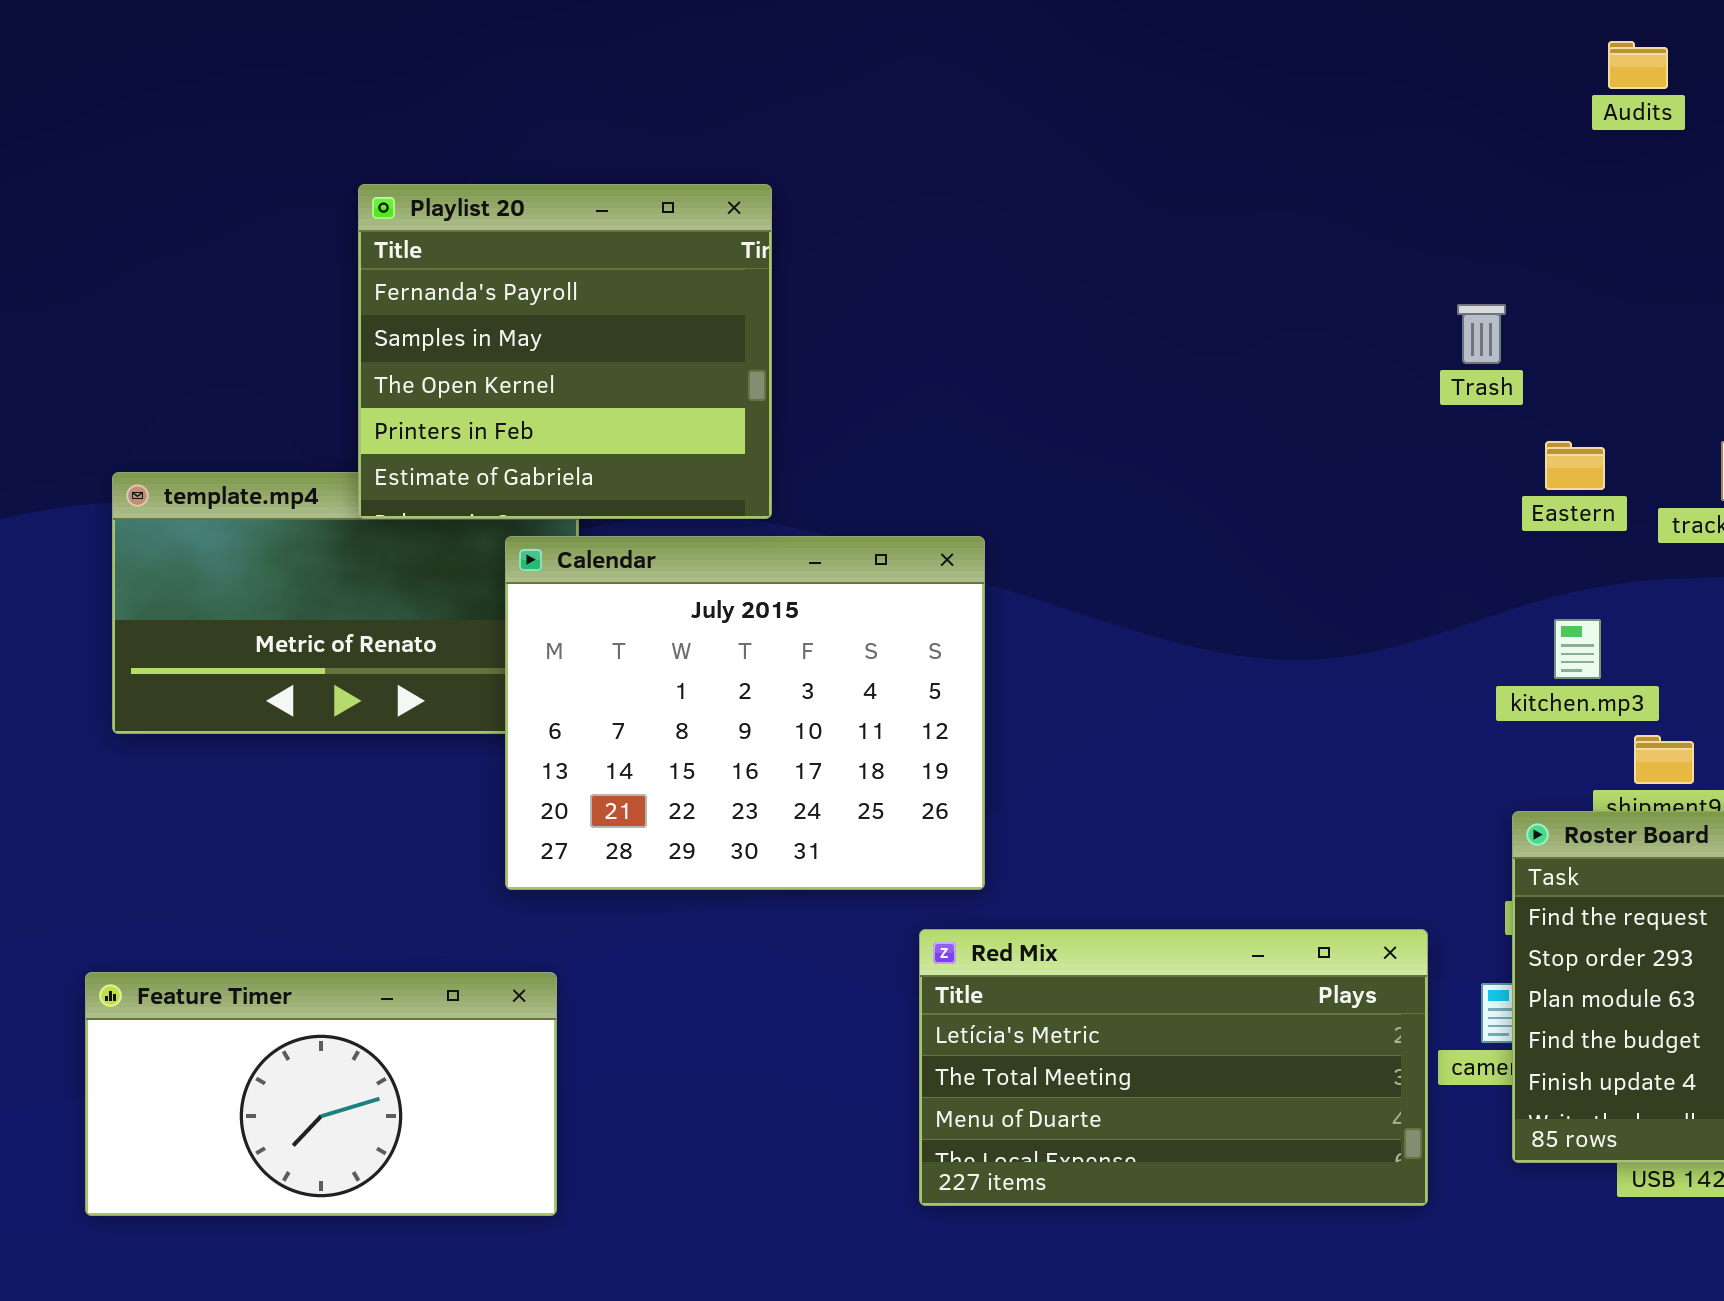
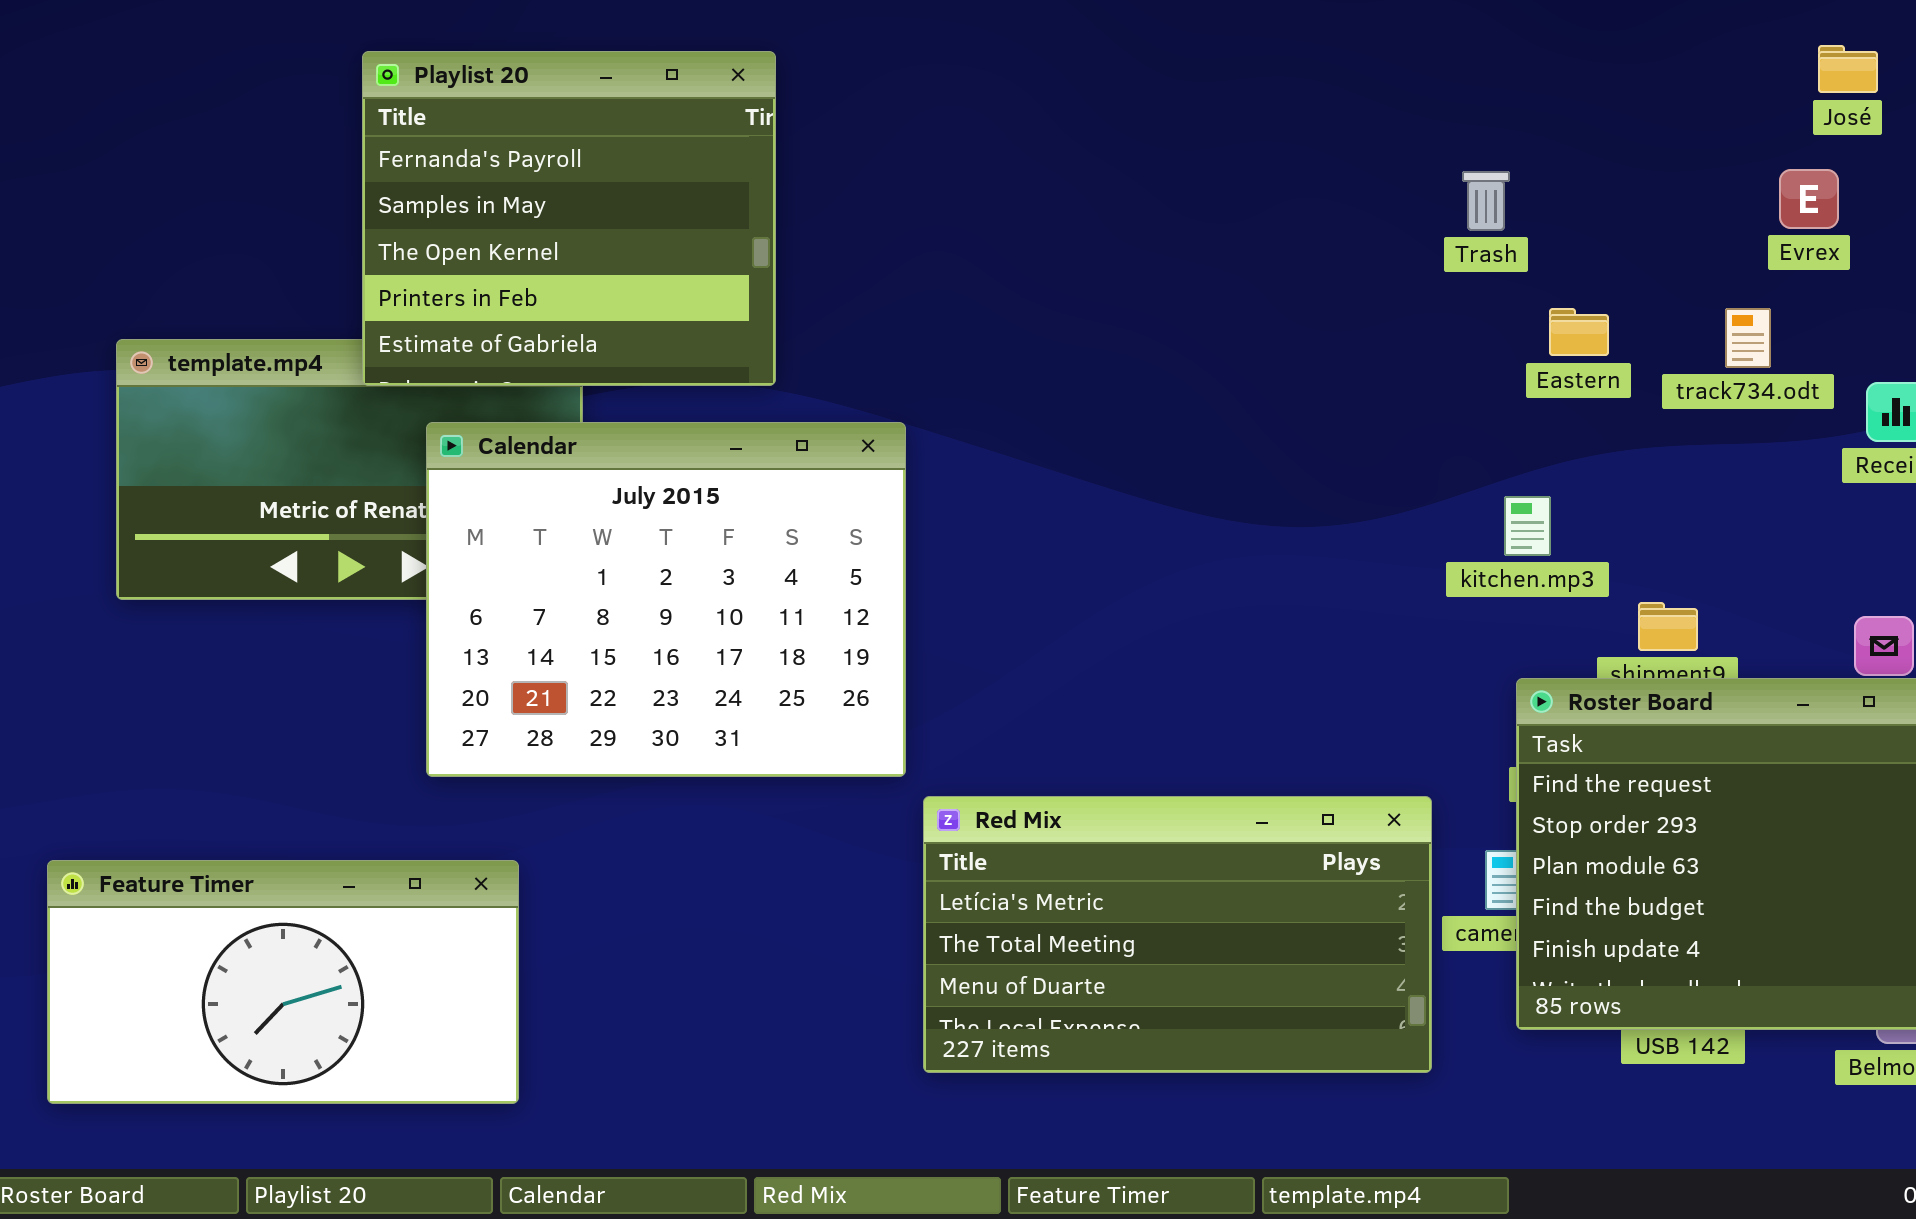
Calendar: [505,536,985,890] -> [426,422,906,777], moved
kitchen.mp3: [1554,619,1601,679] -> [1504,496,1551,556], moved
Feature Timer: [85,972,557,1216] -> [47,860,519,1104], moved

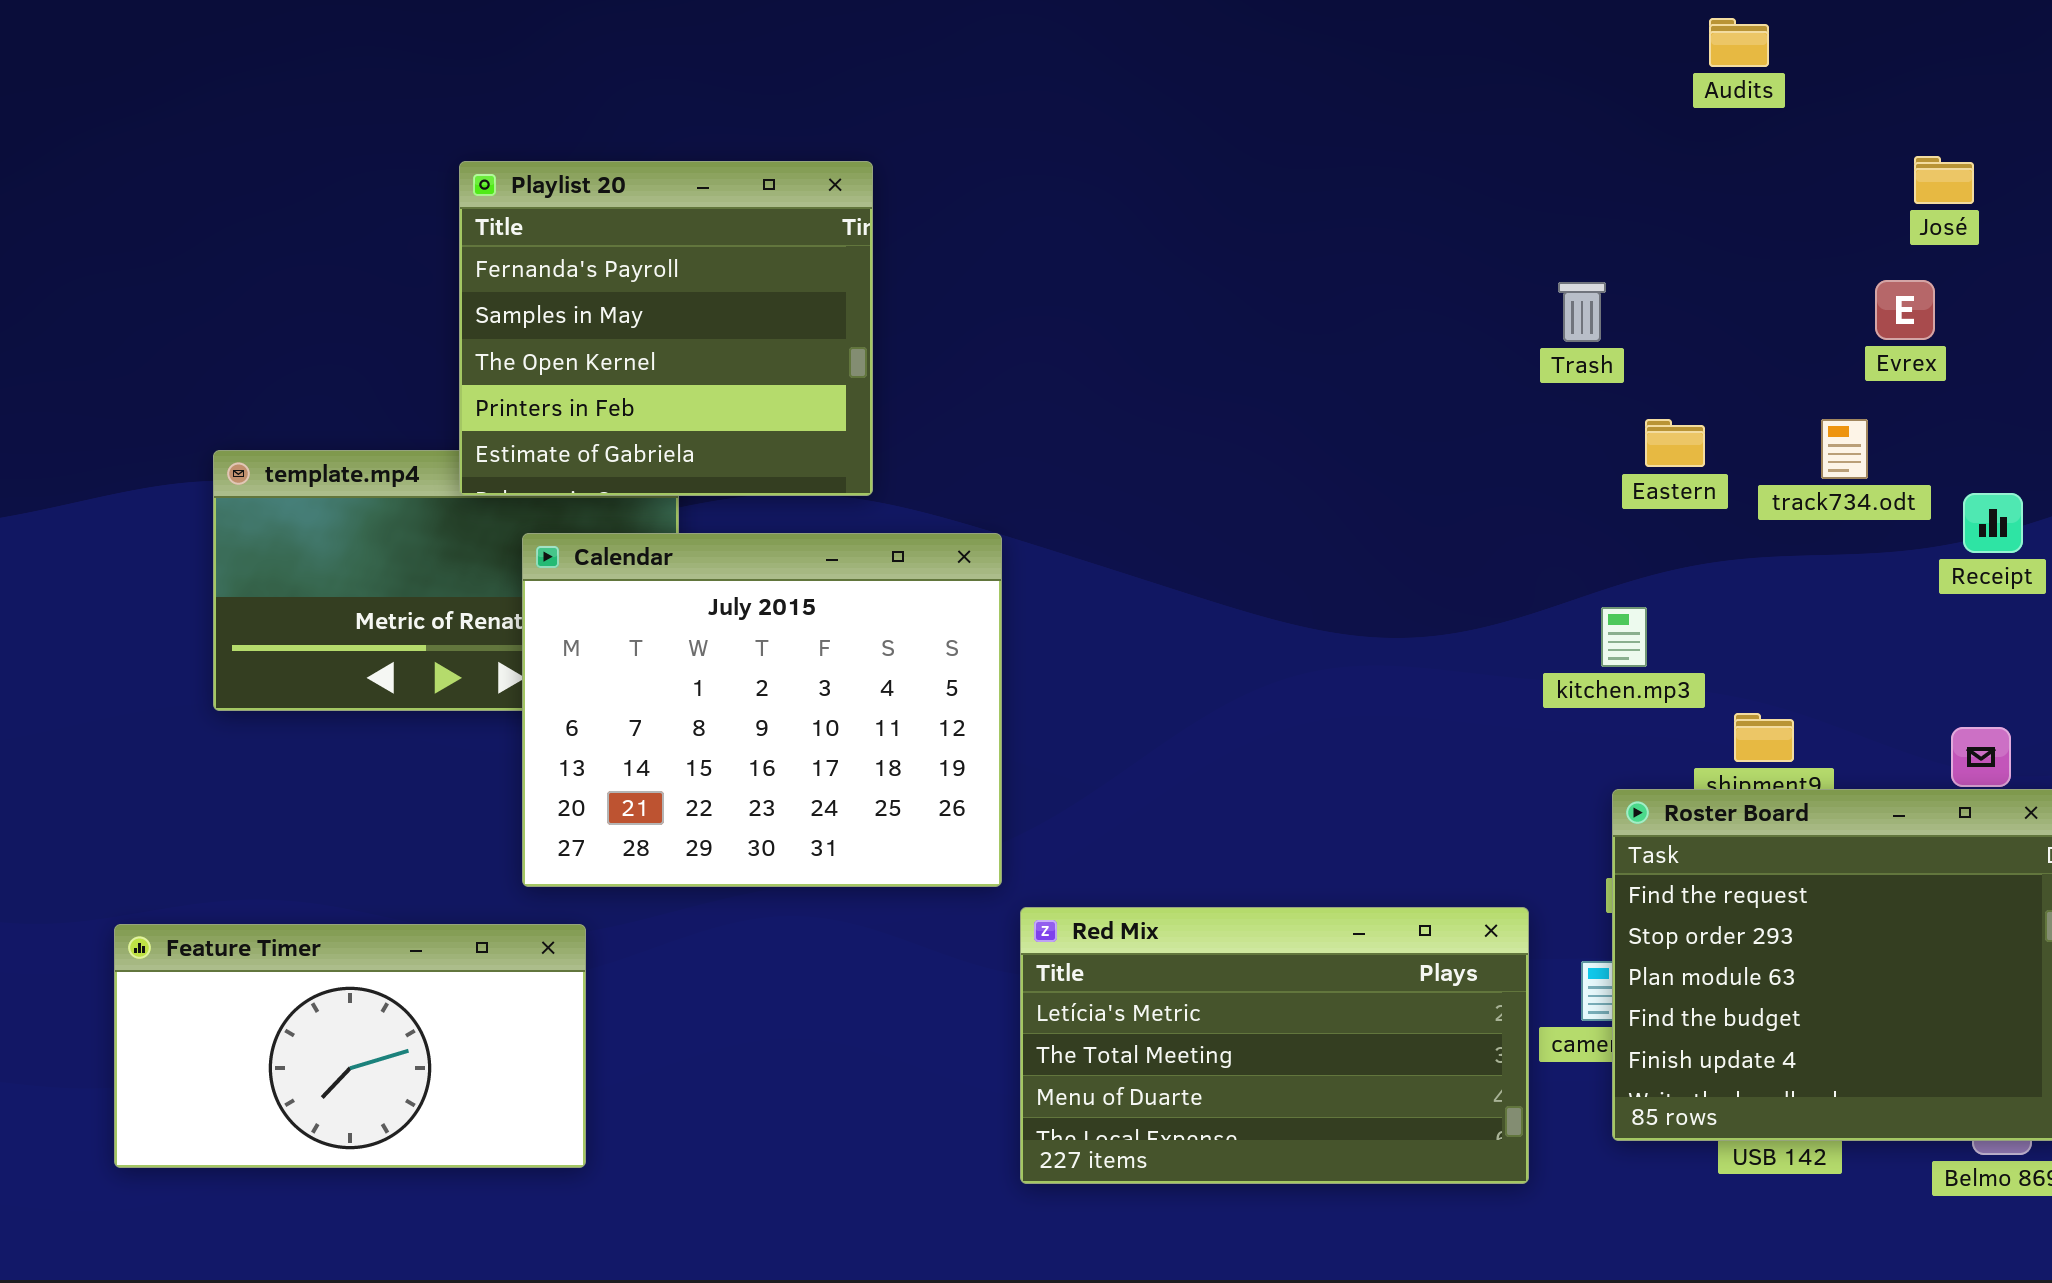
Feature Timer: [47,860,519,1104] -> [114,924,586,1168], moved

